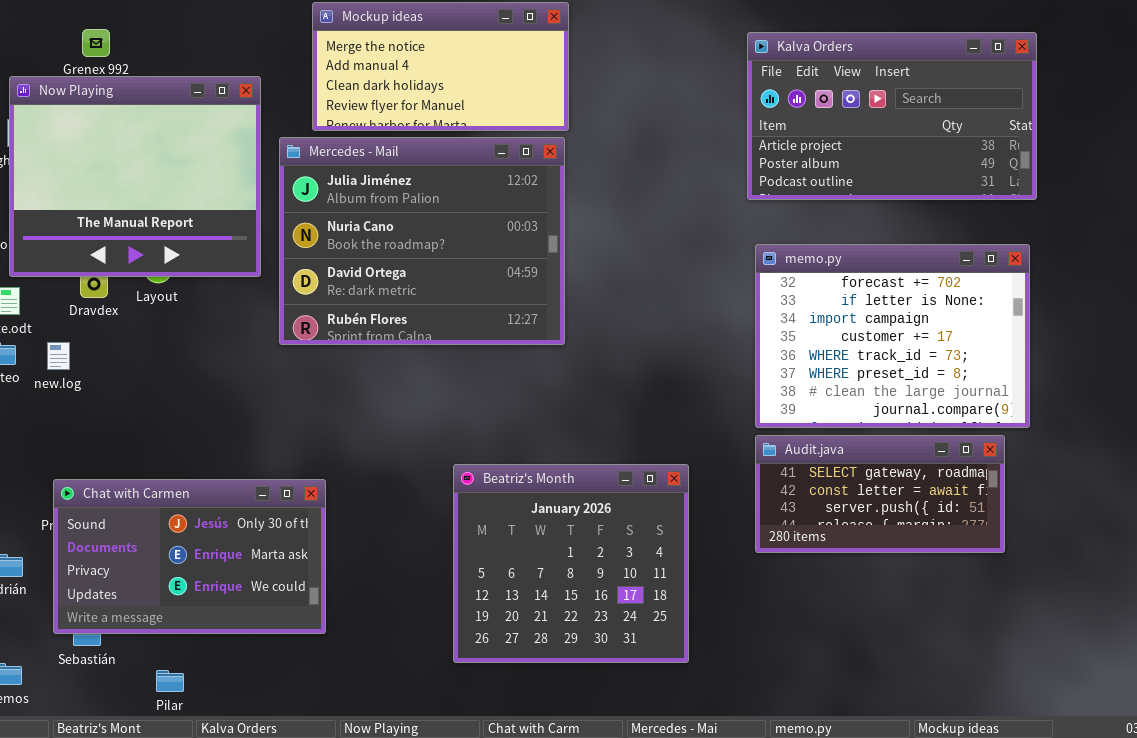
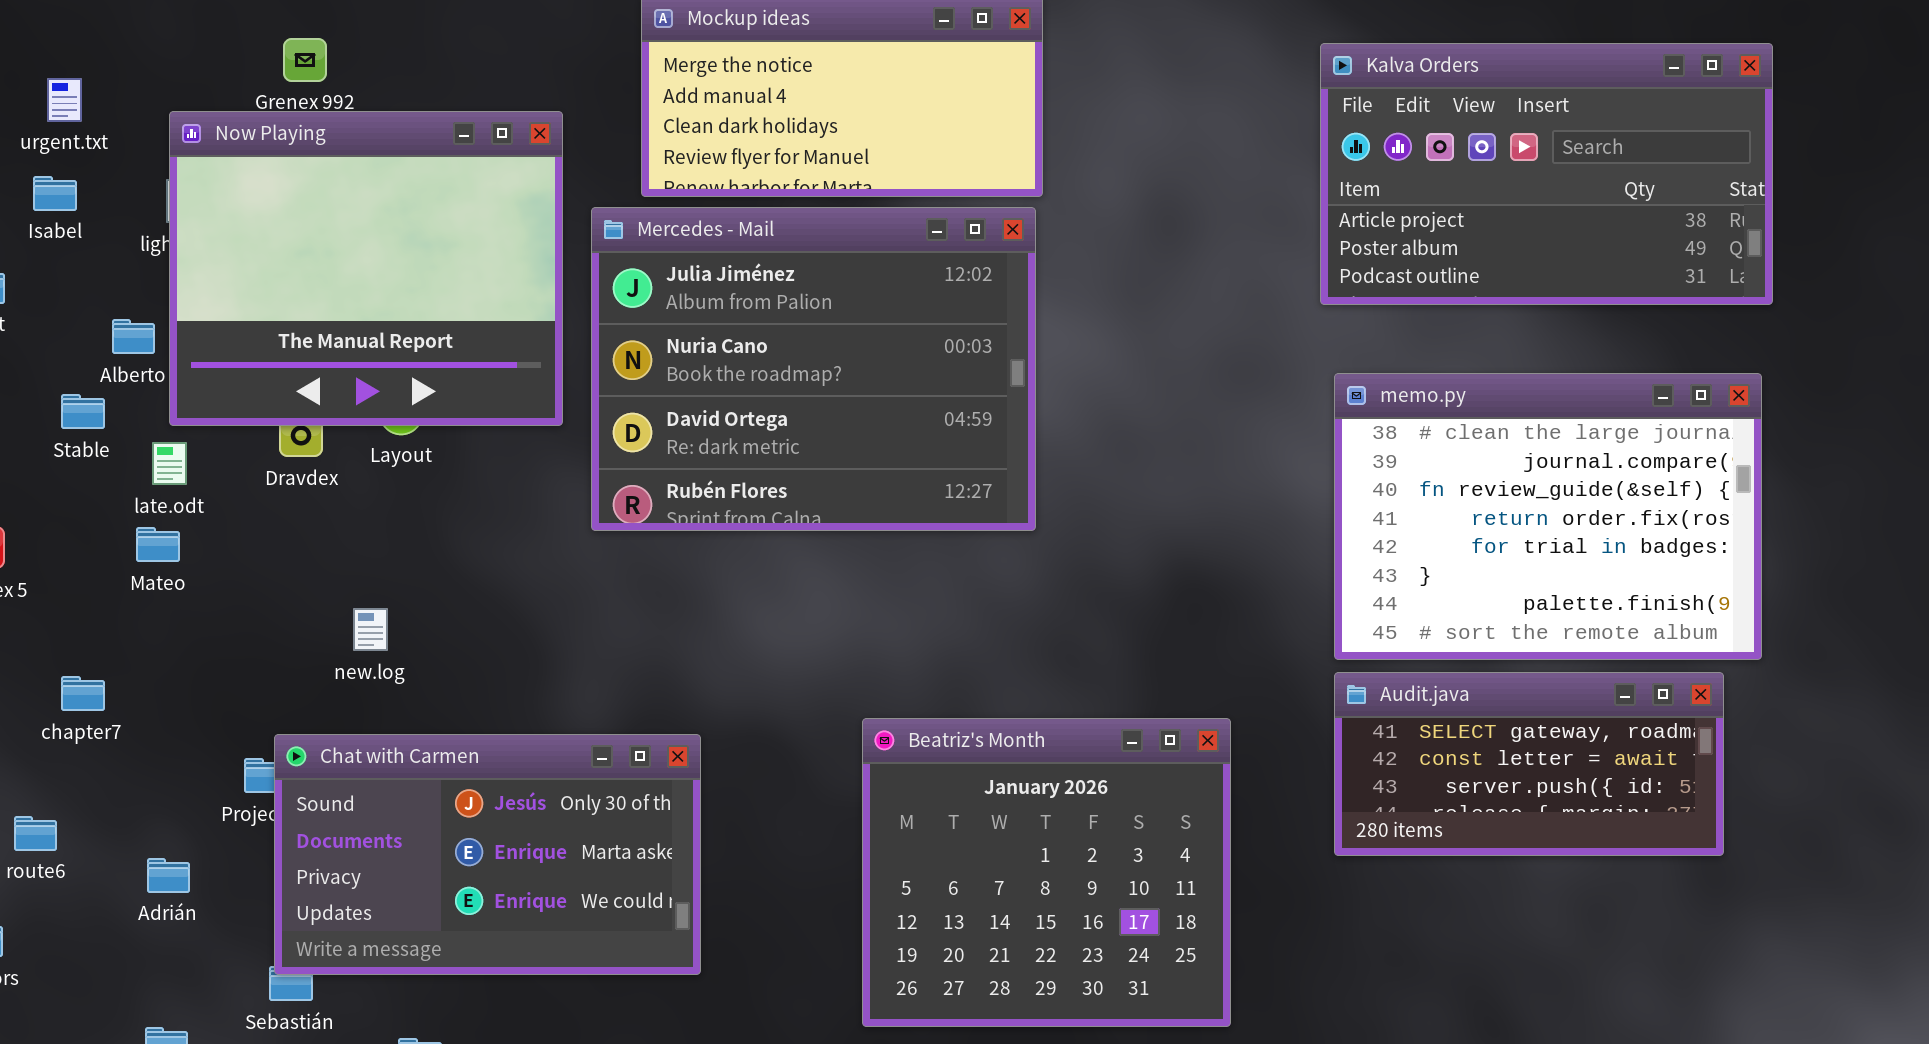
memo.py: [755,244,1030,428] -> [1334,373,1762,660], scrolled down 6 rows
new.log: [47,342,70,370] -> [353,608,388,651], moved
Chat with Carmen: [53,479,326,634] -> [274,734,701,975], moved

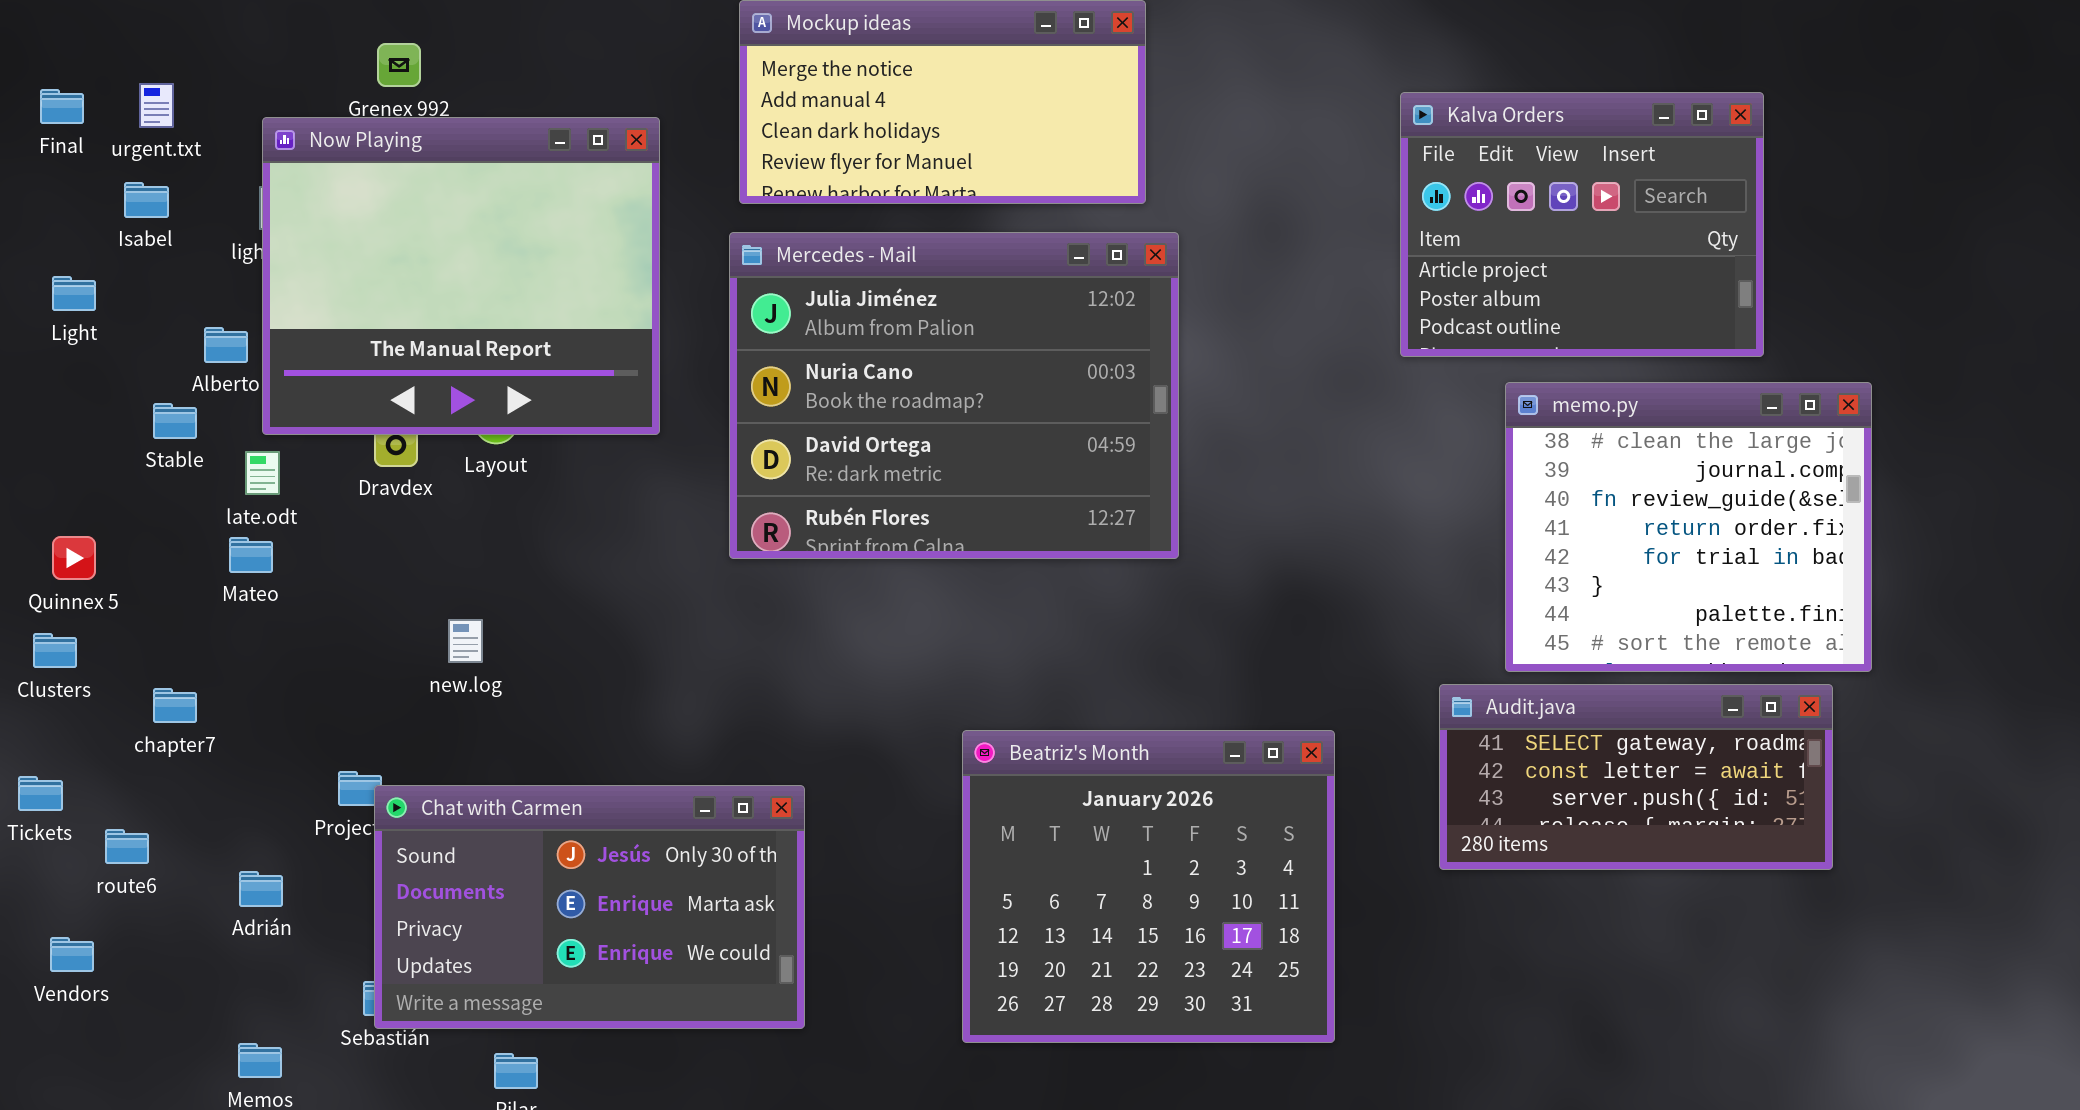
Kalva Orders: [1320,43,1773,305] -> [1400,92,1764,357], moved, resized
Mercedes - Mail: [591,207,1036,531] -> [729,232,1179,559], moved
memo.py: [1334,373,1762,660] -> [1505,382,1872,672], resized
Chat with Carmen: [274,734,701,975] -> [374,785,805,1029], moved

